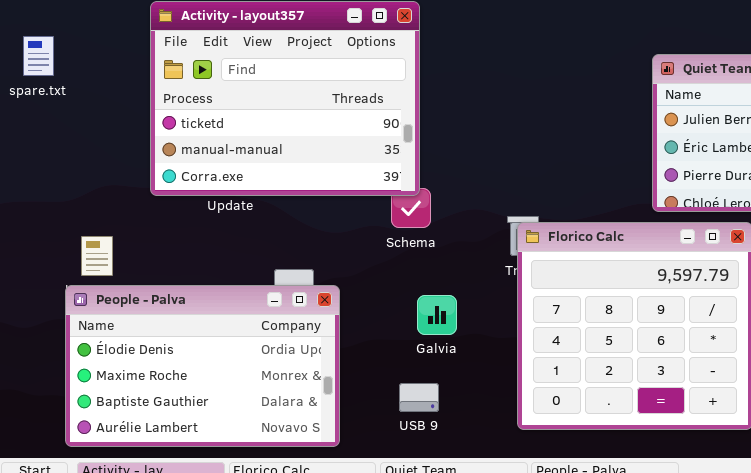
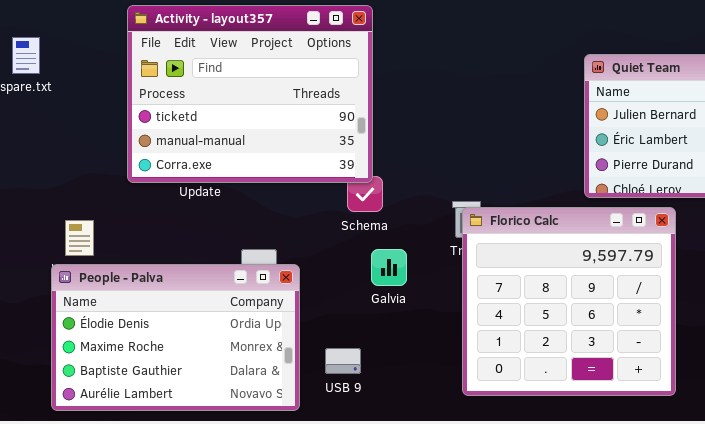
Galvia: [417,295,457,335] -> [371,249,407,286], moved
USB 9: [399,383,439,412] -> [325,348,361,374], moved

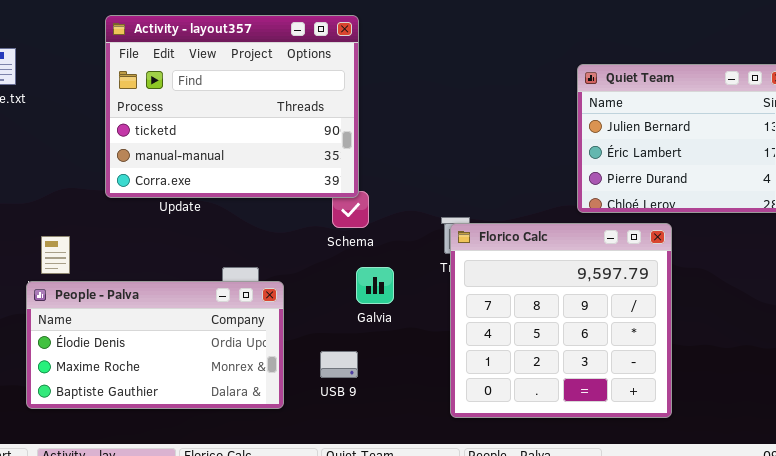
People - Palva: [51,264,300,411] -> [26,281,284,409], resized
USB 9: [325,348,361,374] -> [320,351,358,378], moved

